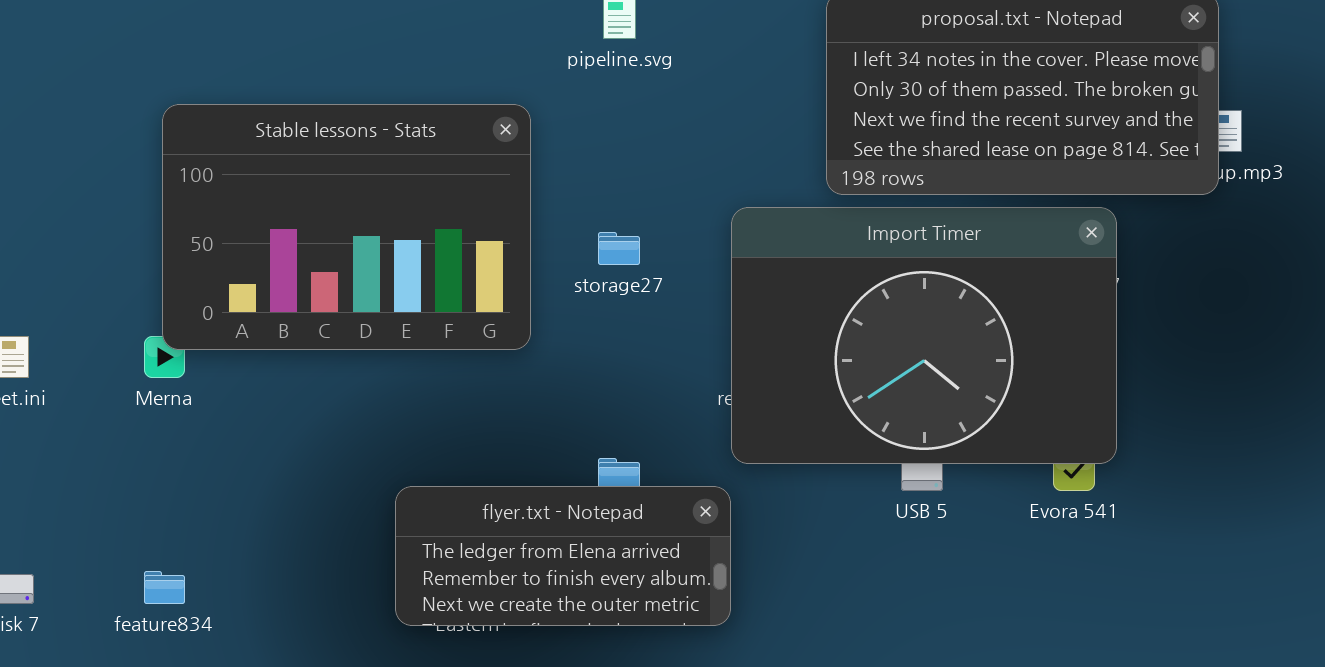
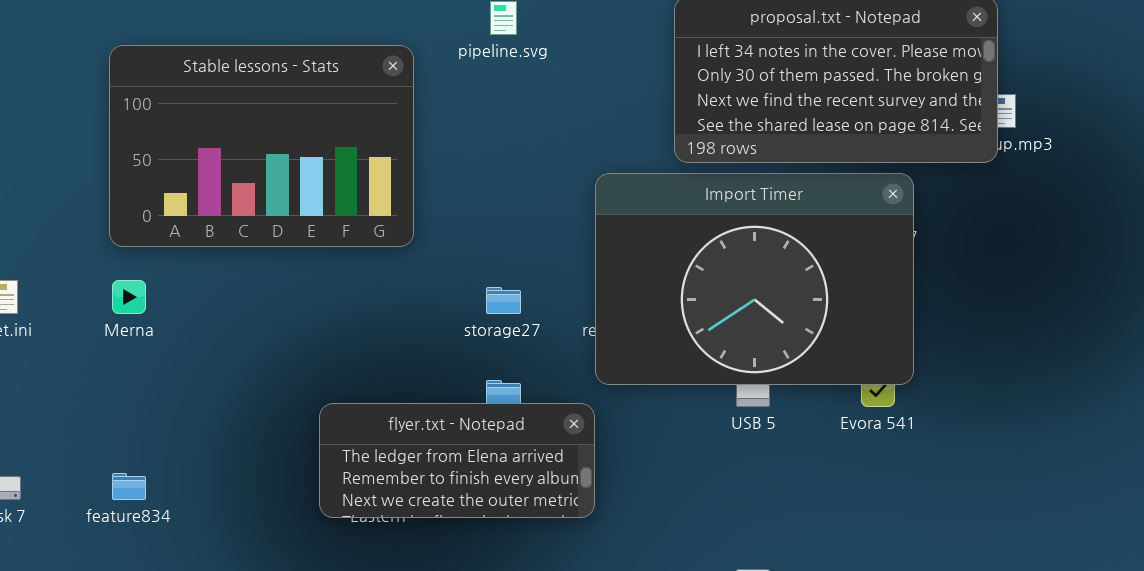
Stable lessons - Stats: [162,104,531,350] -> [109,45,414,247], moved
storage27: [598,232,640,265] -> [486,287,521,314], moved

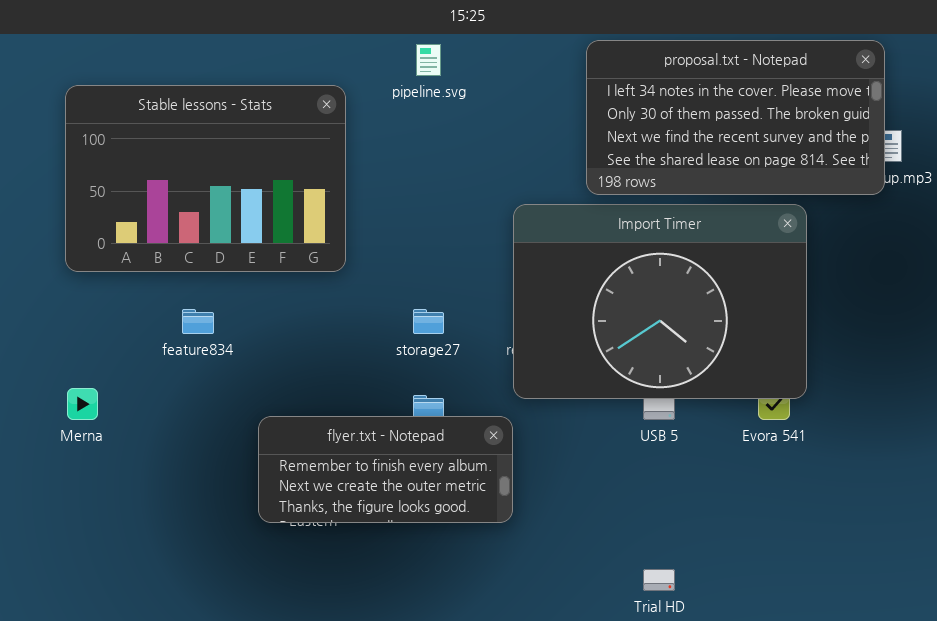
Merna: [112,280,146,314] -> [67,388,98,420], moved
flyer.txt - Notepad: [319,403,595,518] -> [258,416,513,523], scrolled down 1 row
feature834: [112,473,146,500] -> [182,309,214,334], moved

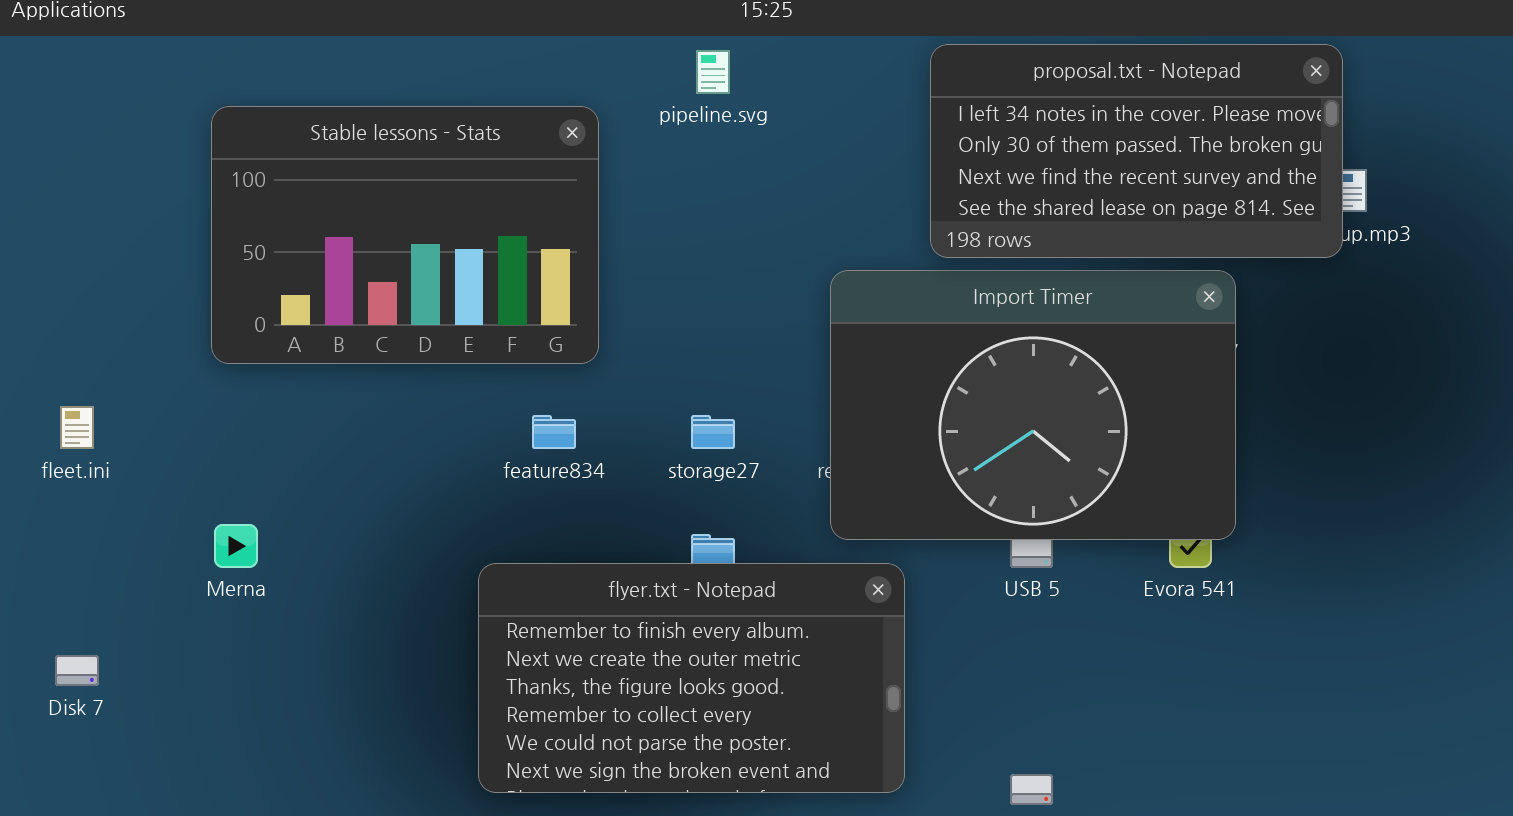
feature834: [182,309,214,334] -> [532,415,576,449], moved
flyer.txt - Notepad: [258,416,513,523] -> [478,563,905,793], resized

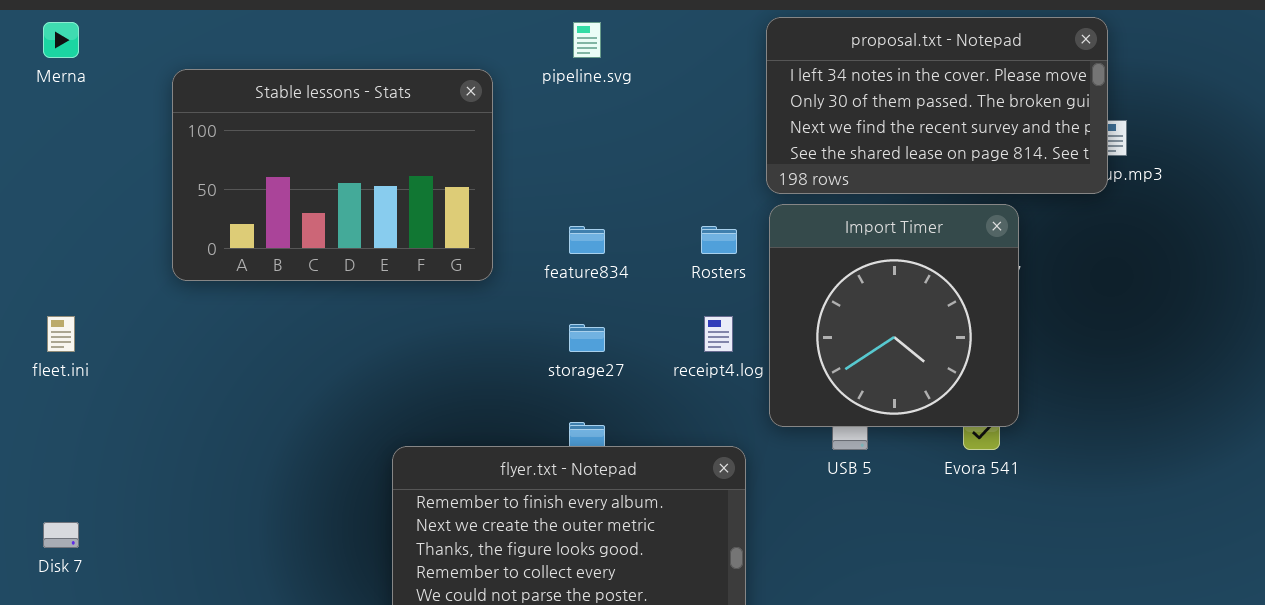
Import Timer: [830,270,1236,540] -> [769,204,1019,427], resized
feature834: [532,415,576,449] -> [569,226,605,254], moved
Merna: [214,524,258,568] -> [43,22,79,58], moved

